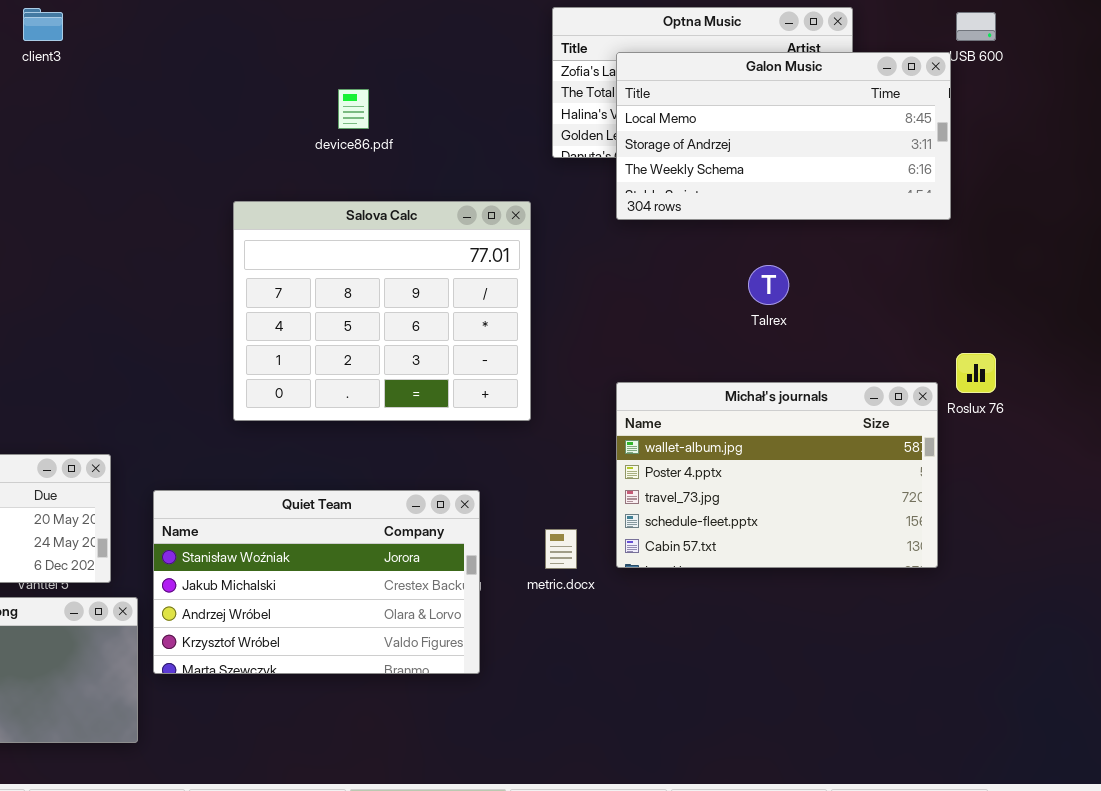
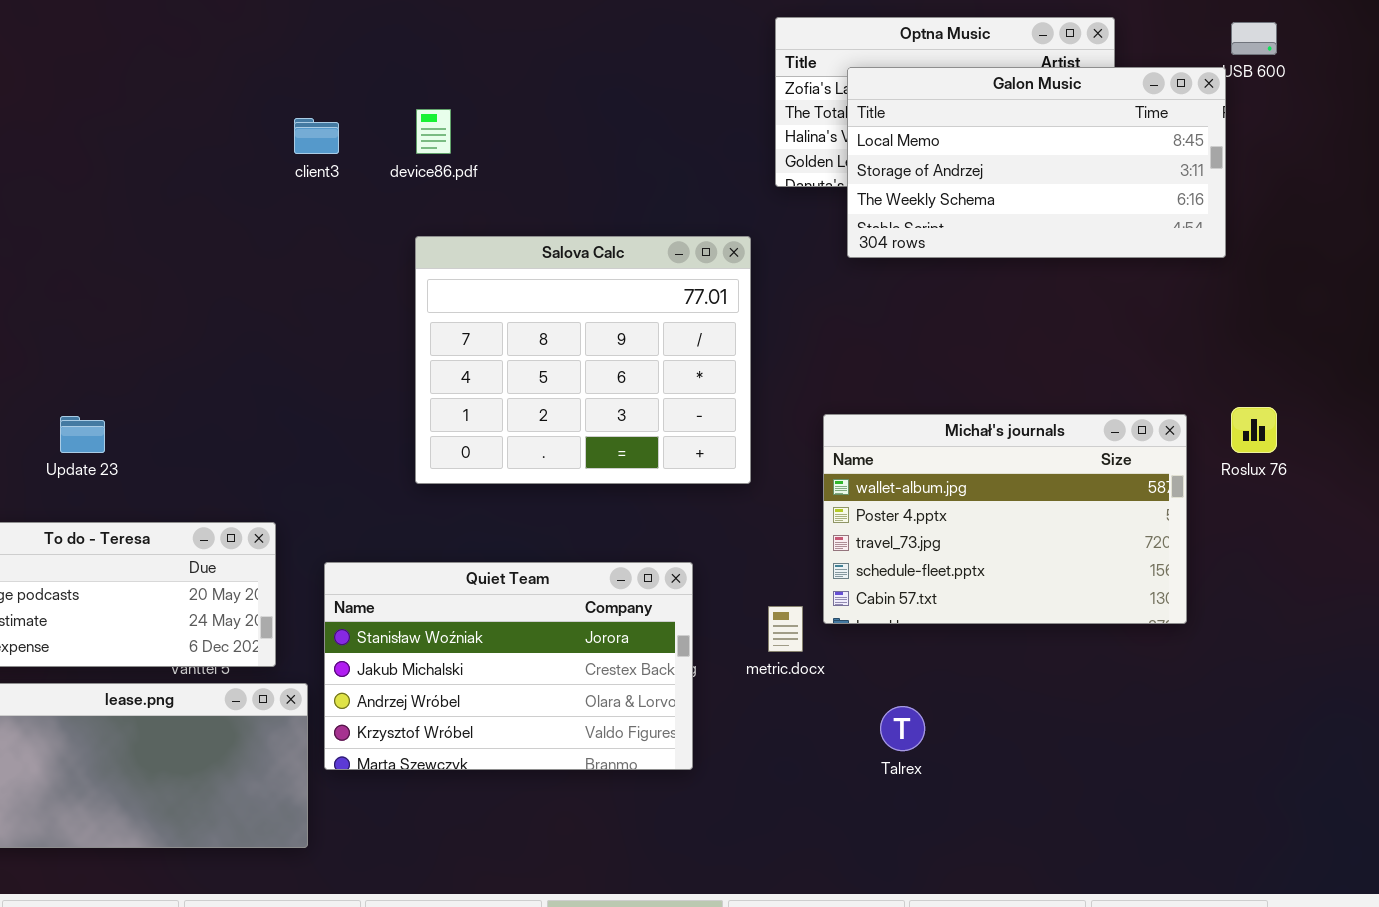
client3: [23,8,63,41] -> [294,118,339,154], moved
device86.pdf: [338,89,369,129] -> [416,109,451,154], moved
Talrex: [748,265,789,305] -> [880,706,925,751], moved
Michał's journals: [616,382,938,568] -> [823,414,1187,624], moved

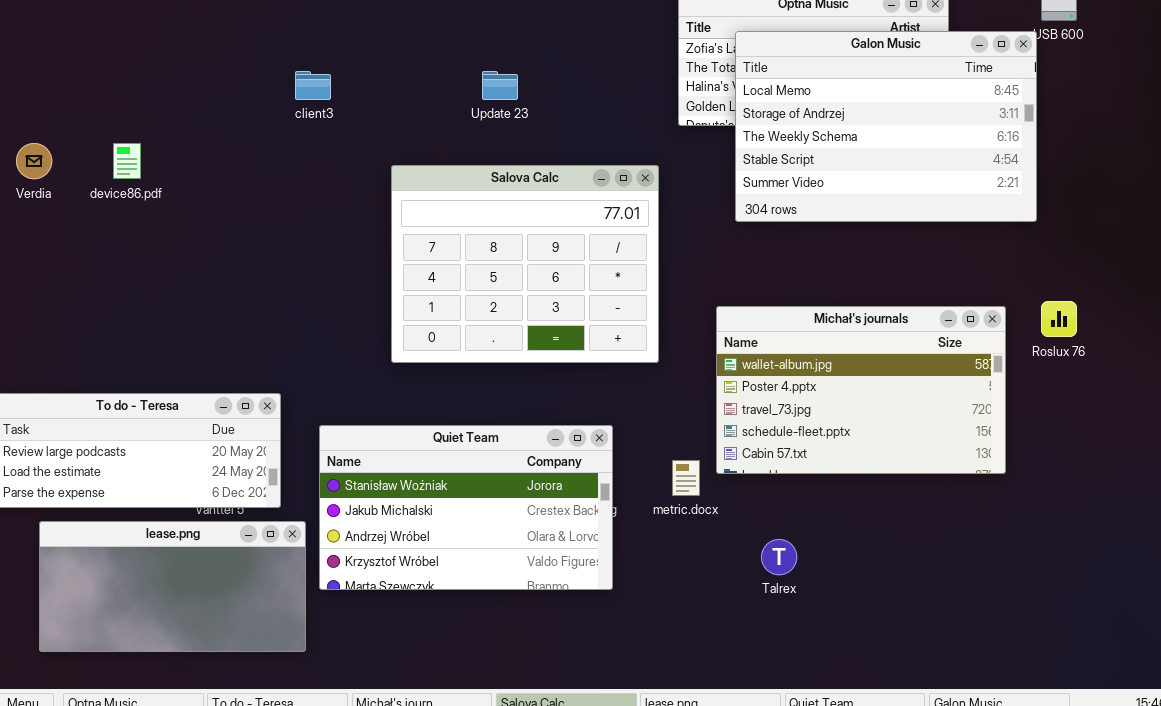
Galon Music: [847,67,1226,258] -> [735,31,1037,222], resized
device86.pdf: [416,109,451,154] -> [113,143,141,179], moved
Update 23: [60,416,105,453] -> [482,71,518,100], moved

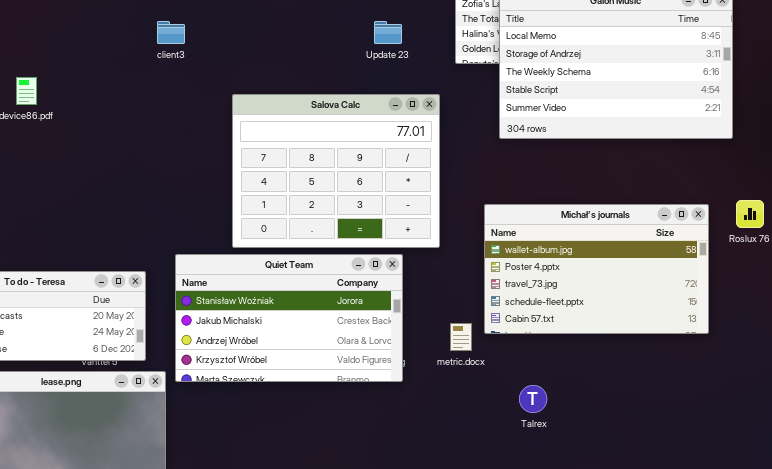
Update 23: [482,71,518,100] -> [374,21,402,44], moved
Quiet Team: [319,425,613,590] -> [175,254,403,382], moved

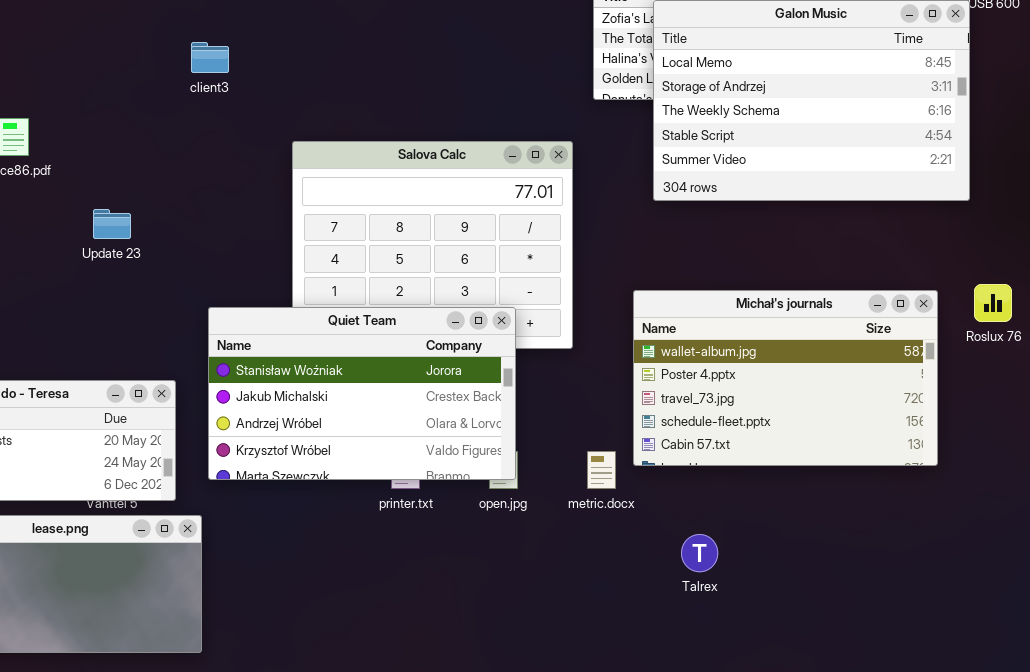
Update 23: [374,21,402,44] -> [93,209,131,239], moved
Quiet Team: [175,254,403,382] -> [208,307,516,480], moved

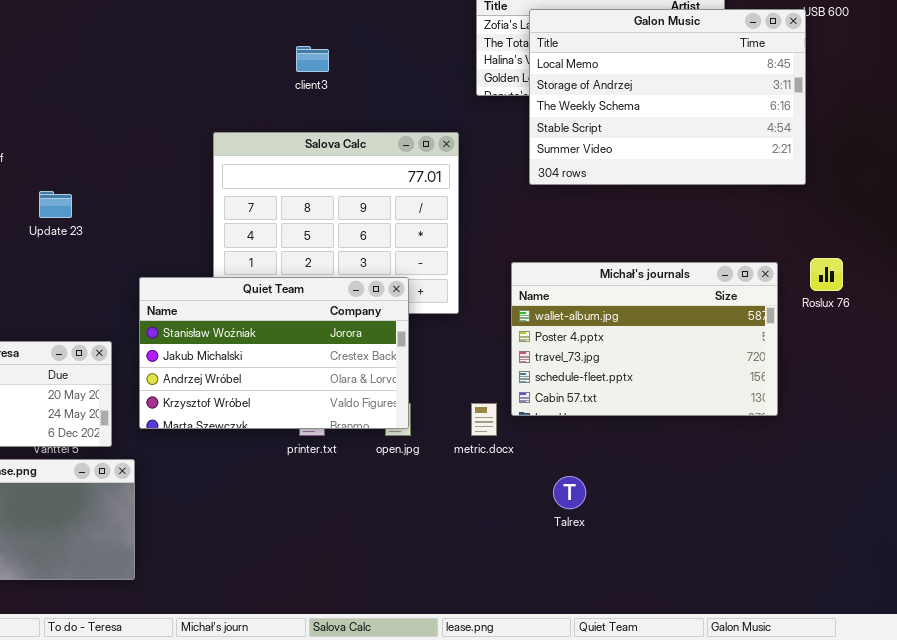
client3: [191,42,229,73] -> [296,46,329,72], moved

